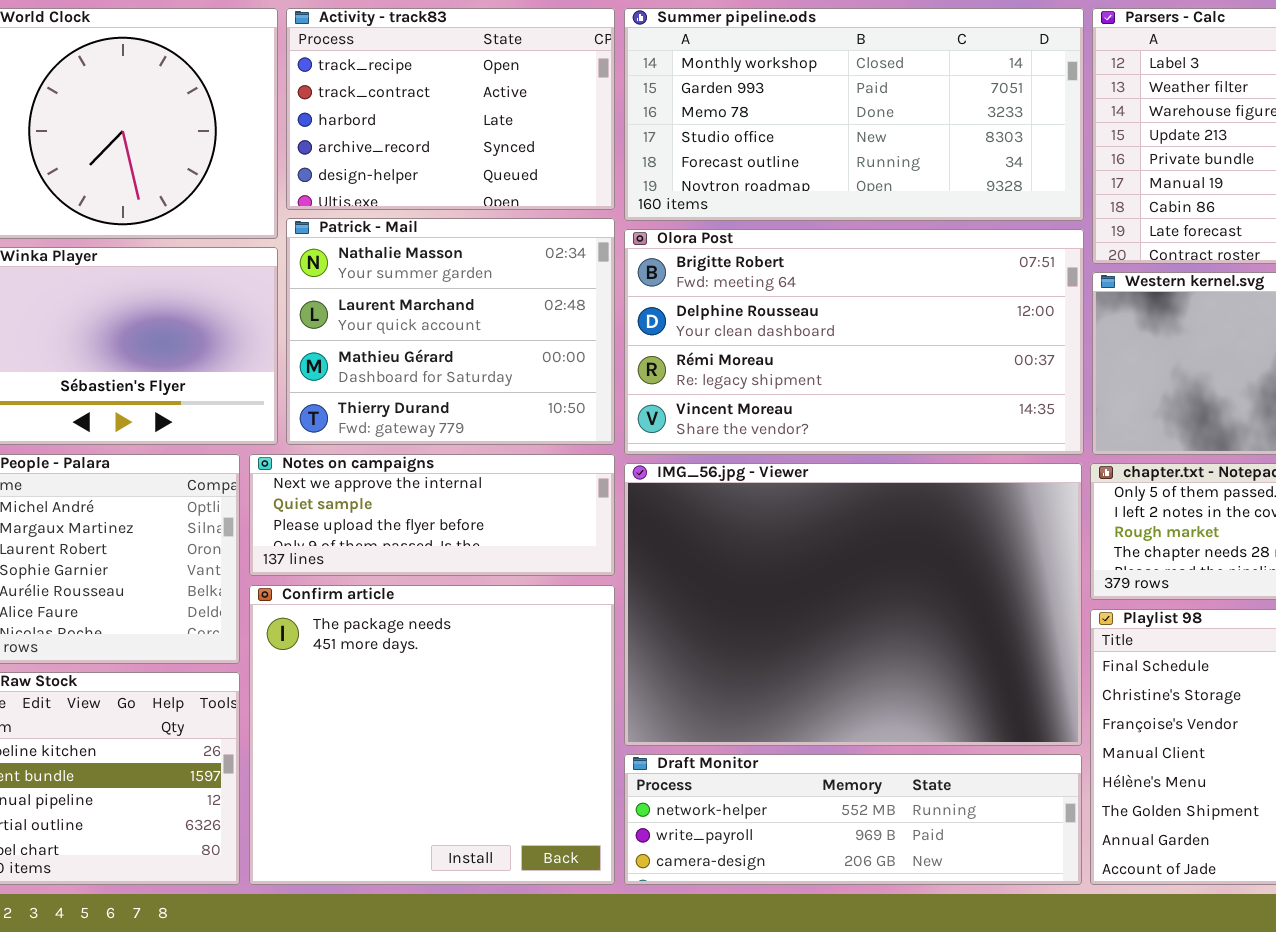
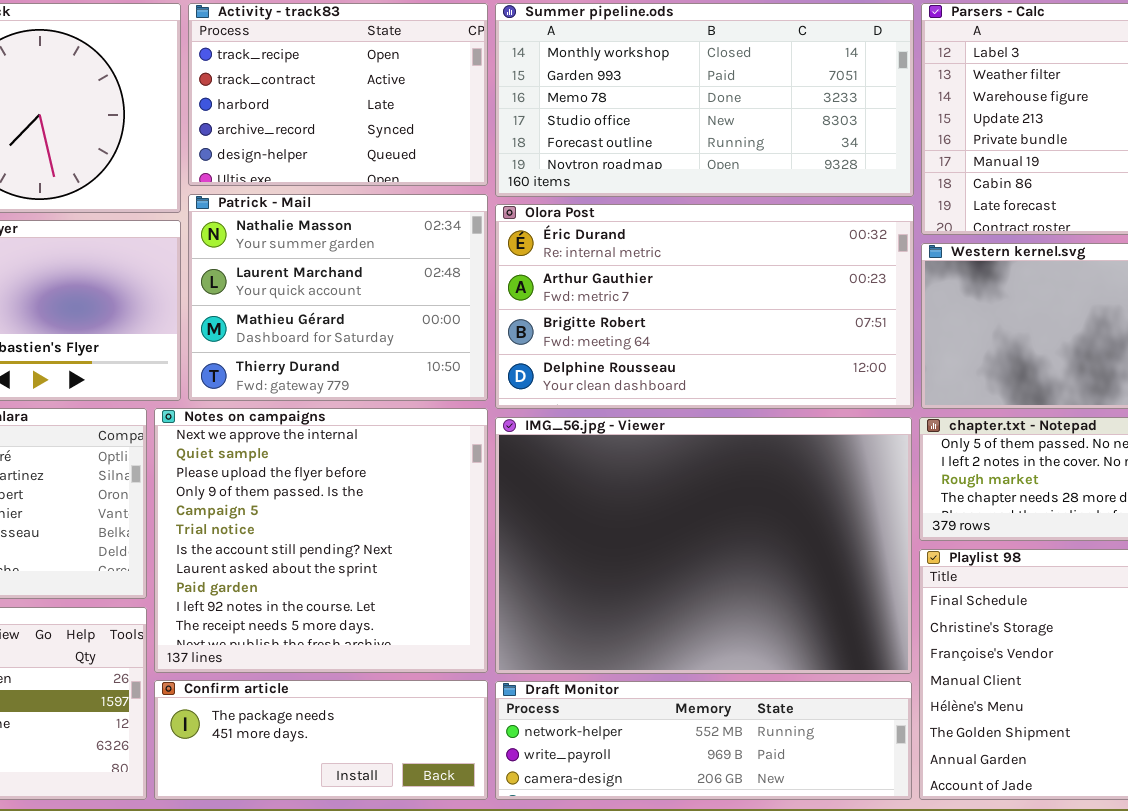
Olora Post: [624,229,1084,455] -> [495,204,914,409], scrolled up 2 rows
Notes on campaigns: [249,454,615,576] -> [154,408,488,673], resized
Confirm article: [249,585,615,885] -> [154,680,488,800], resized

